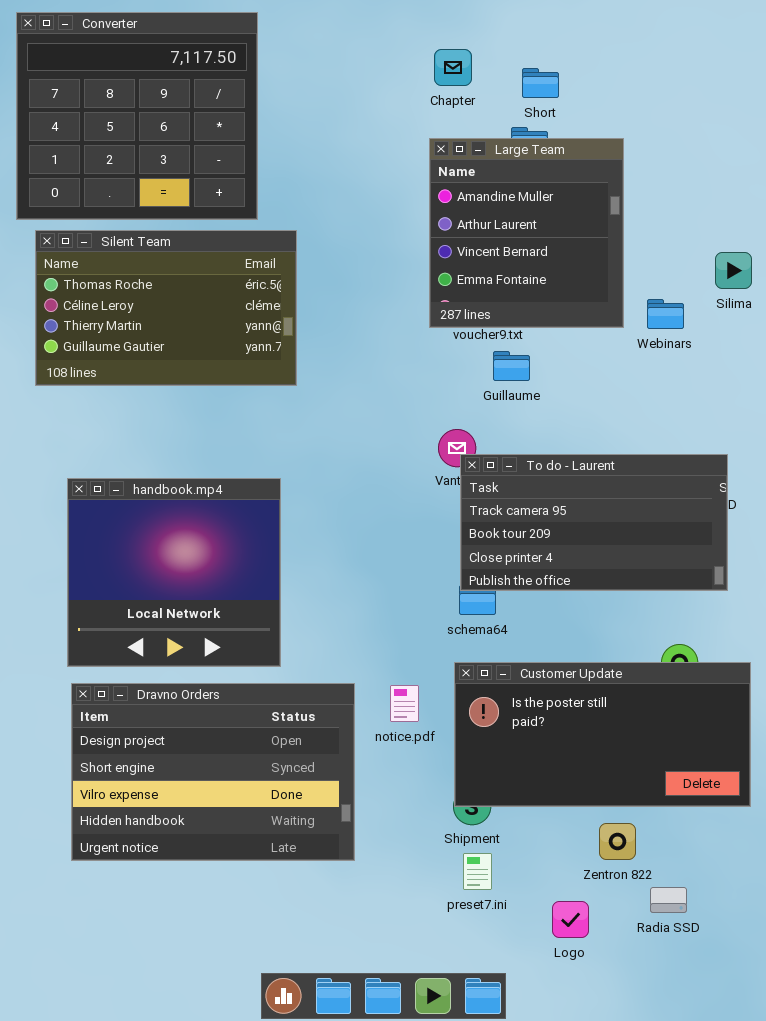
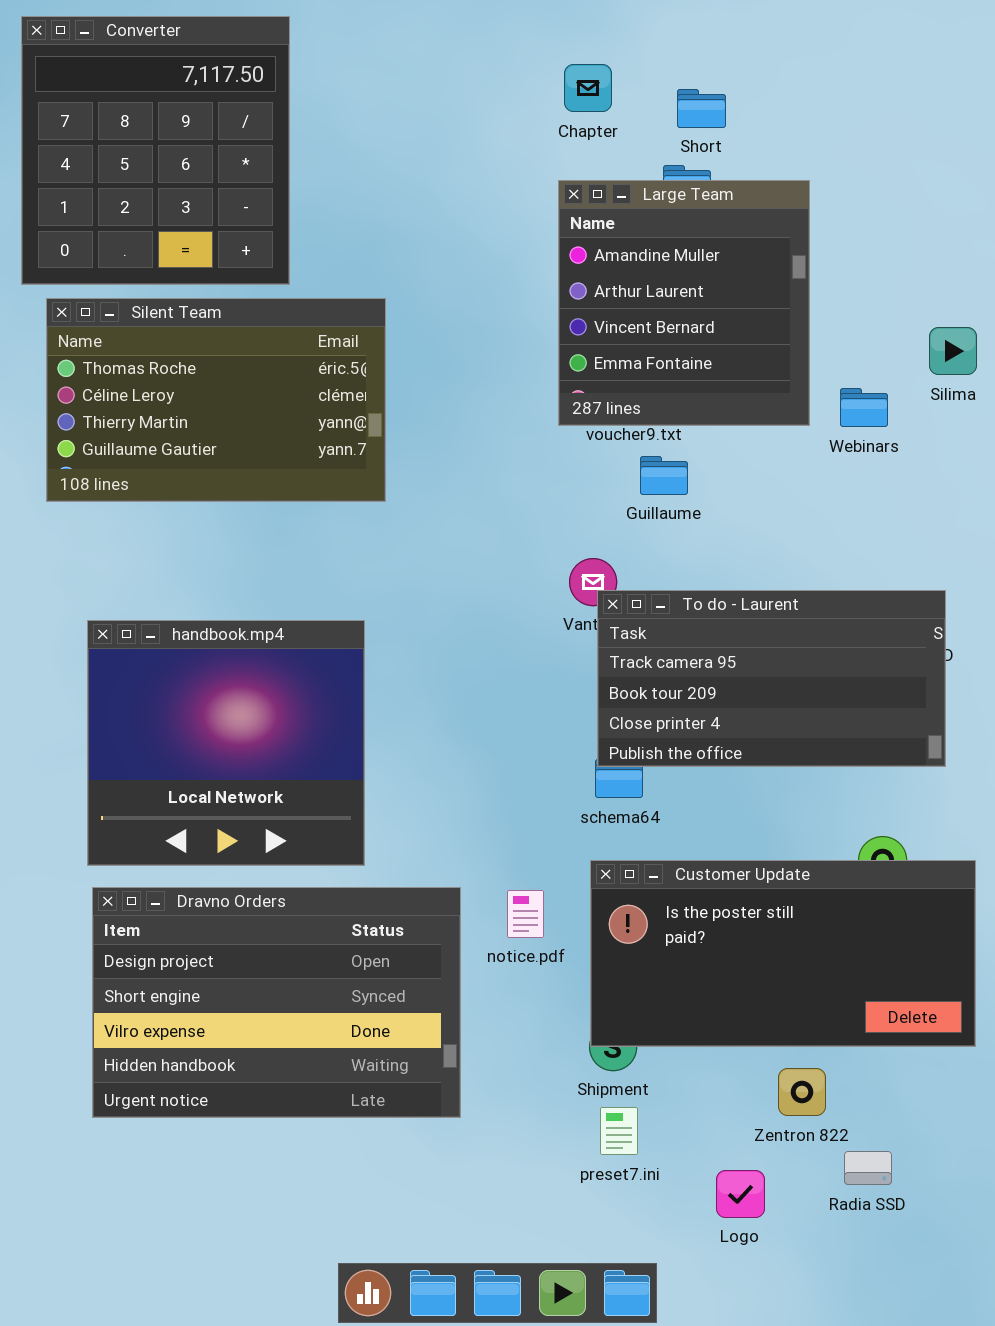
Converter: [16,12,258,220] -> [21,16,290,285], resized

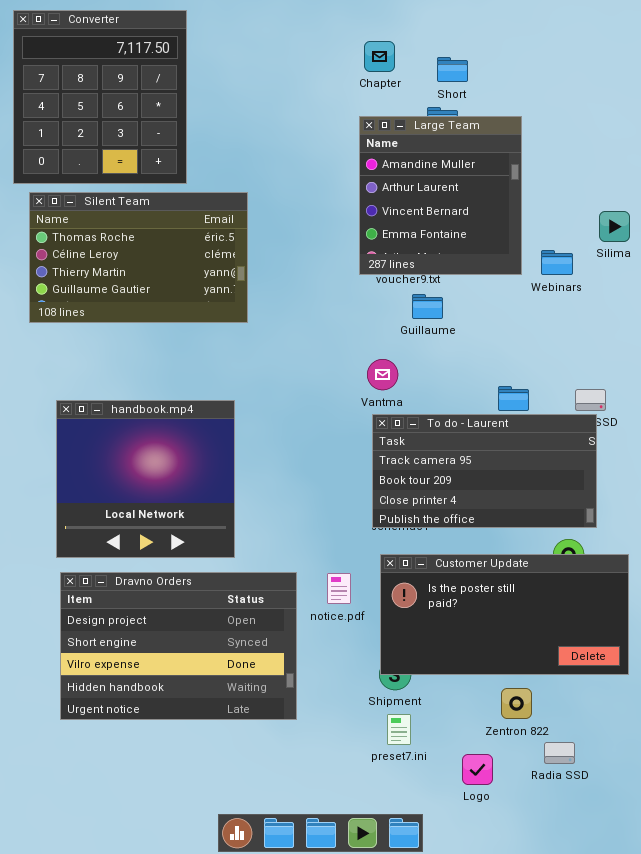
To do - Laurent: [597,590,946,767] -> [372,414,597,528], moved

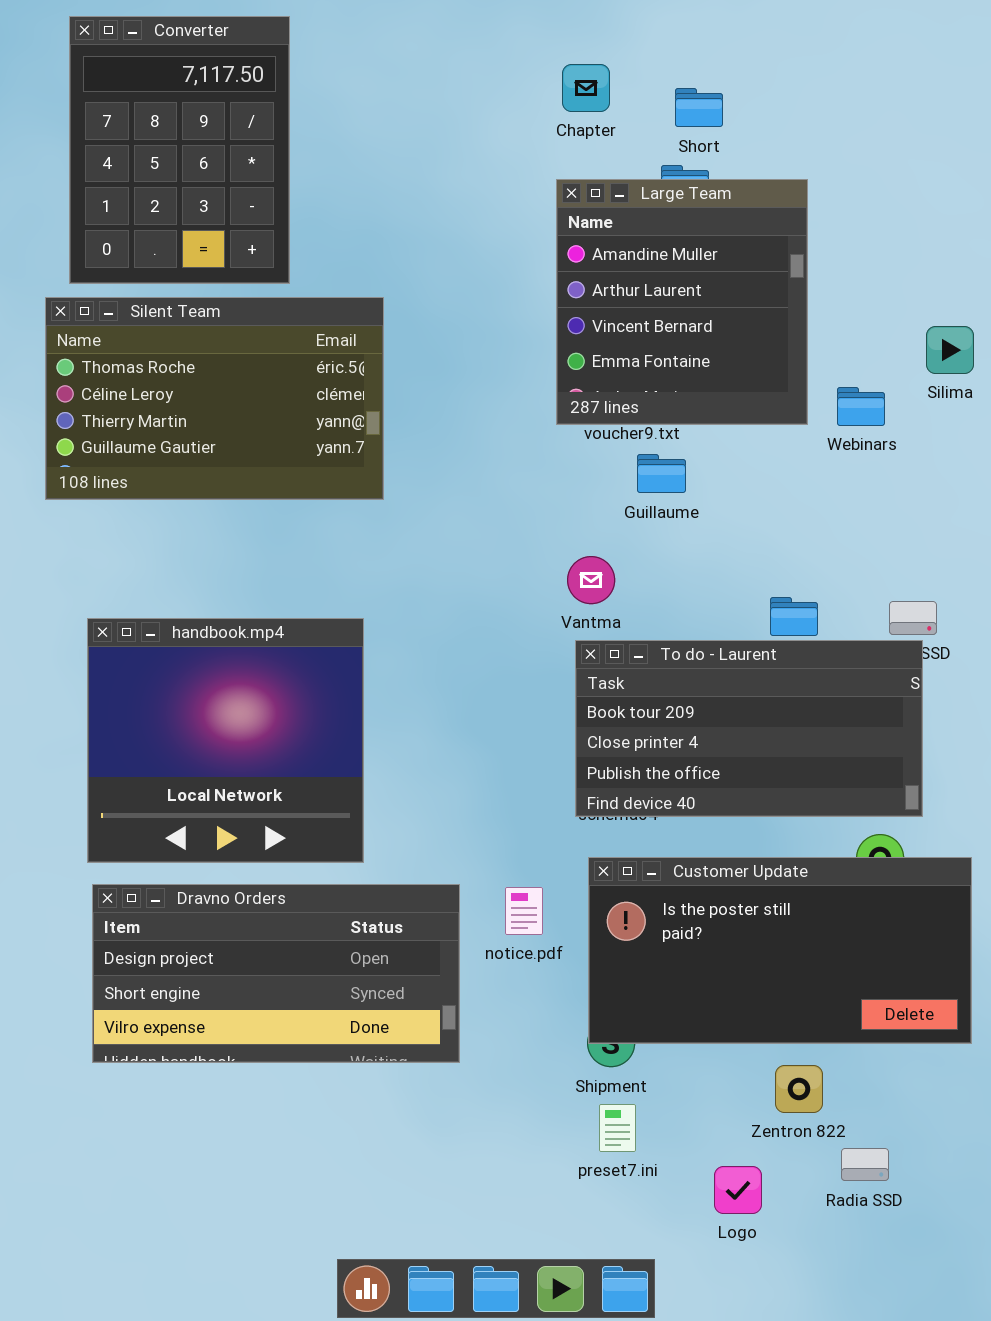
Converter: [13,10,187,184] -> [69,16,290,284], resized
To do - Laurent: [372,414,597,528] -> [575,640,923,817], scrolled down 1 row
Dravno Orders: [60,572,297,720] -> [92,884,460,1063], resized

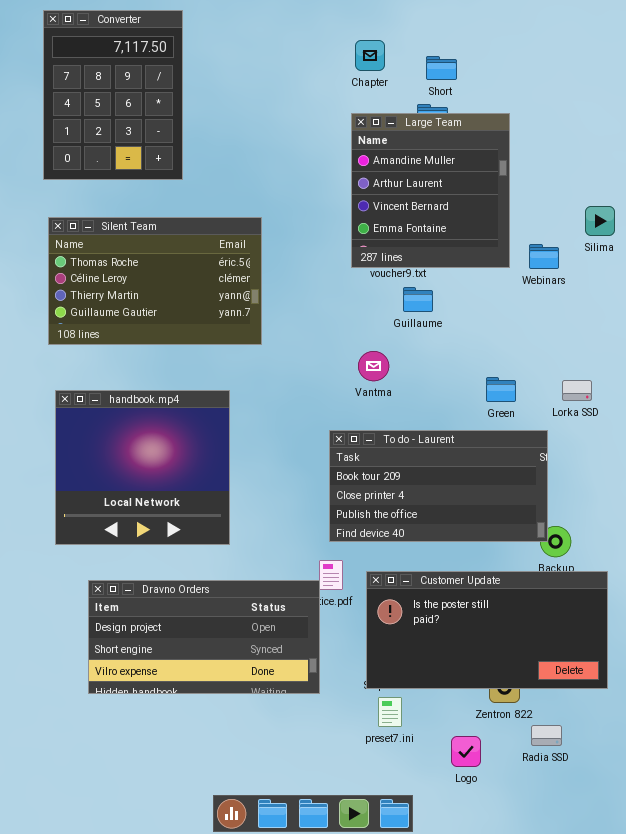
Silent Team: [45,297,384,500] -> [48,217,262,345], moved
To do - Laurent: [575,640,923,817] -> [329,430,548,542], moved
Customer Update: [588,857,972,1044] -> [366,571,608,689], moved
Dravno Orders: [92,884,460,1063] -> [88,580,320,694], moved

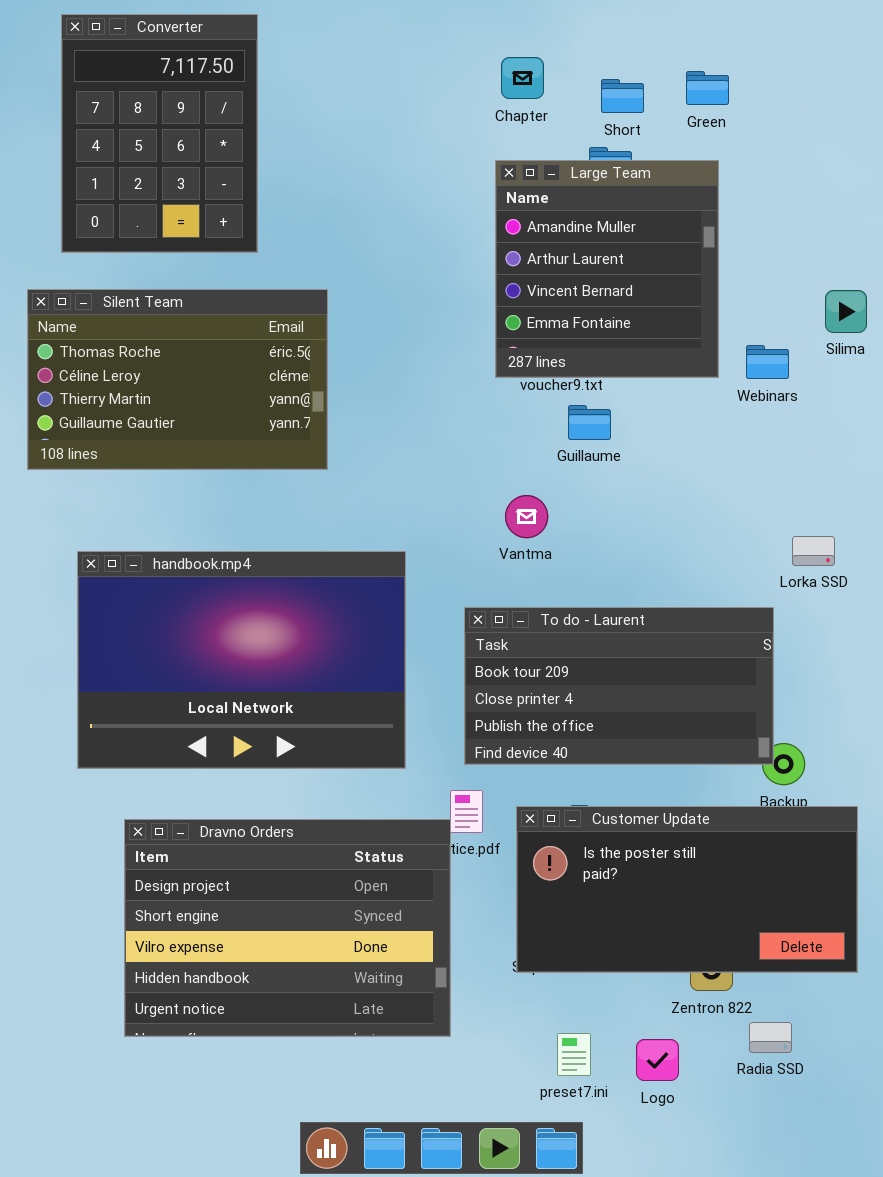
Silent Team: [48,217,262,345] -> [27,289,328,470], moved
Green: [486,377,516,402] -> [686,71,729,105], moved
handbook.mp4: [55,390,230,545] -> [77,551,406,769], resized
Dravno Orders: [88,580,320,694] -> [124,819,451,1037], resized
preset7.ini: [378,697,402,727] -> [557,1033,591,1076], moved

